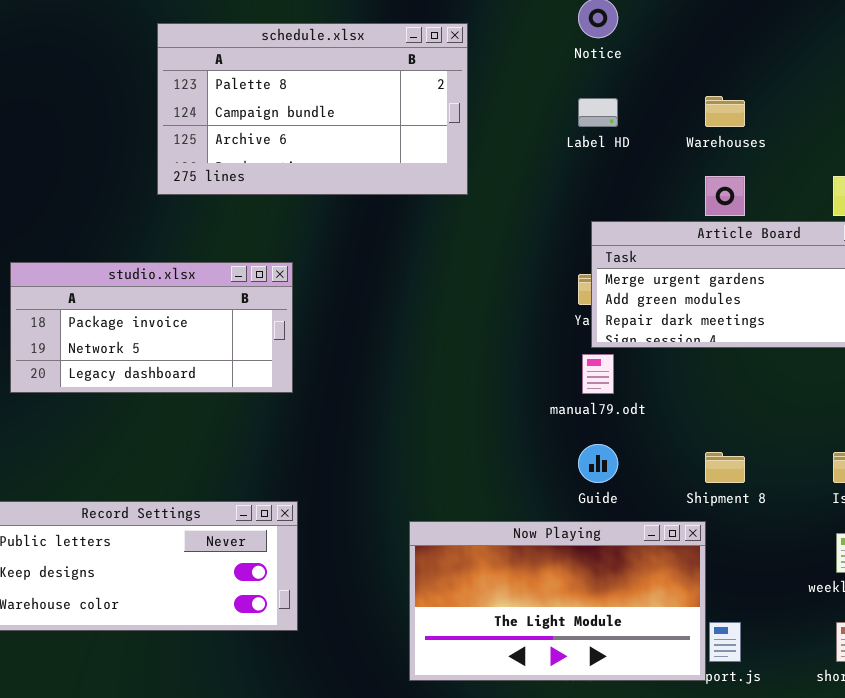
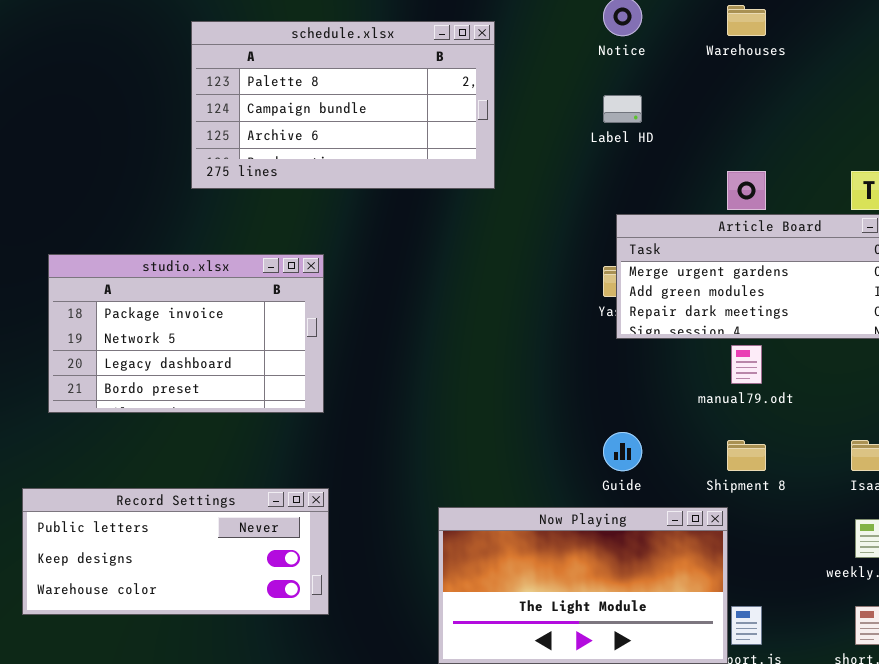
Warehouses: [705,96,745,127] -> [727,5,766,36], moved
studio.xlsx: [10,262,293,393] -> [48,254,324,413], resized
manual79.odt: [582,354,614,394] -> [731,345,762,384], moved

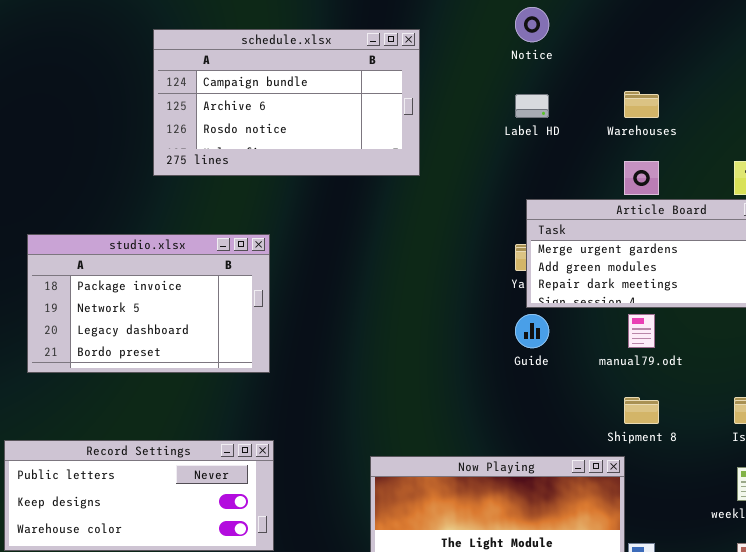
Warehouses: [727,5,766,36] -> [624,91,659,118], moved
schedule.xlsx: [191,21,495,189] -> [153,29,420,176], scrolled down 1 row
Guide: [603,432,642,471] -> [515,314,549,348], moved

